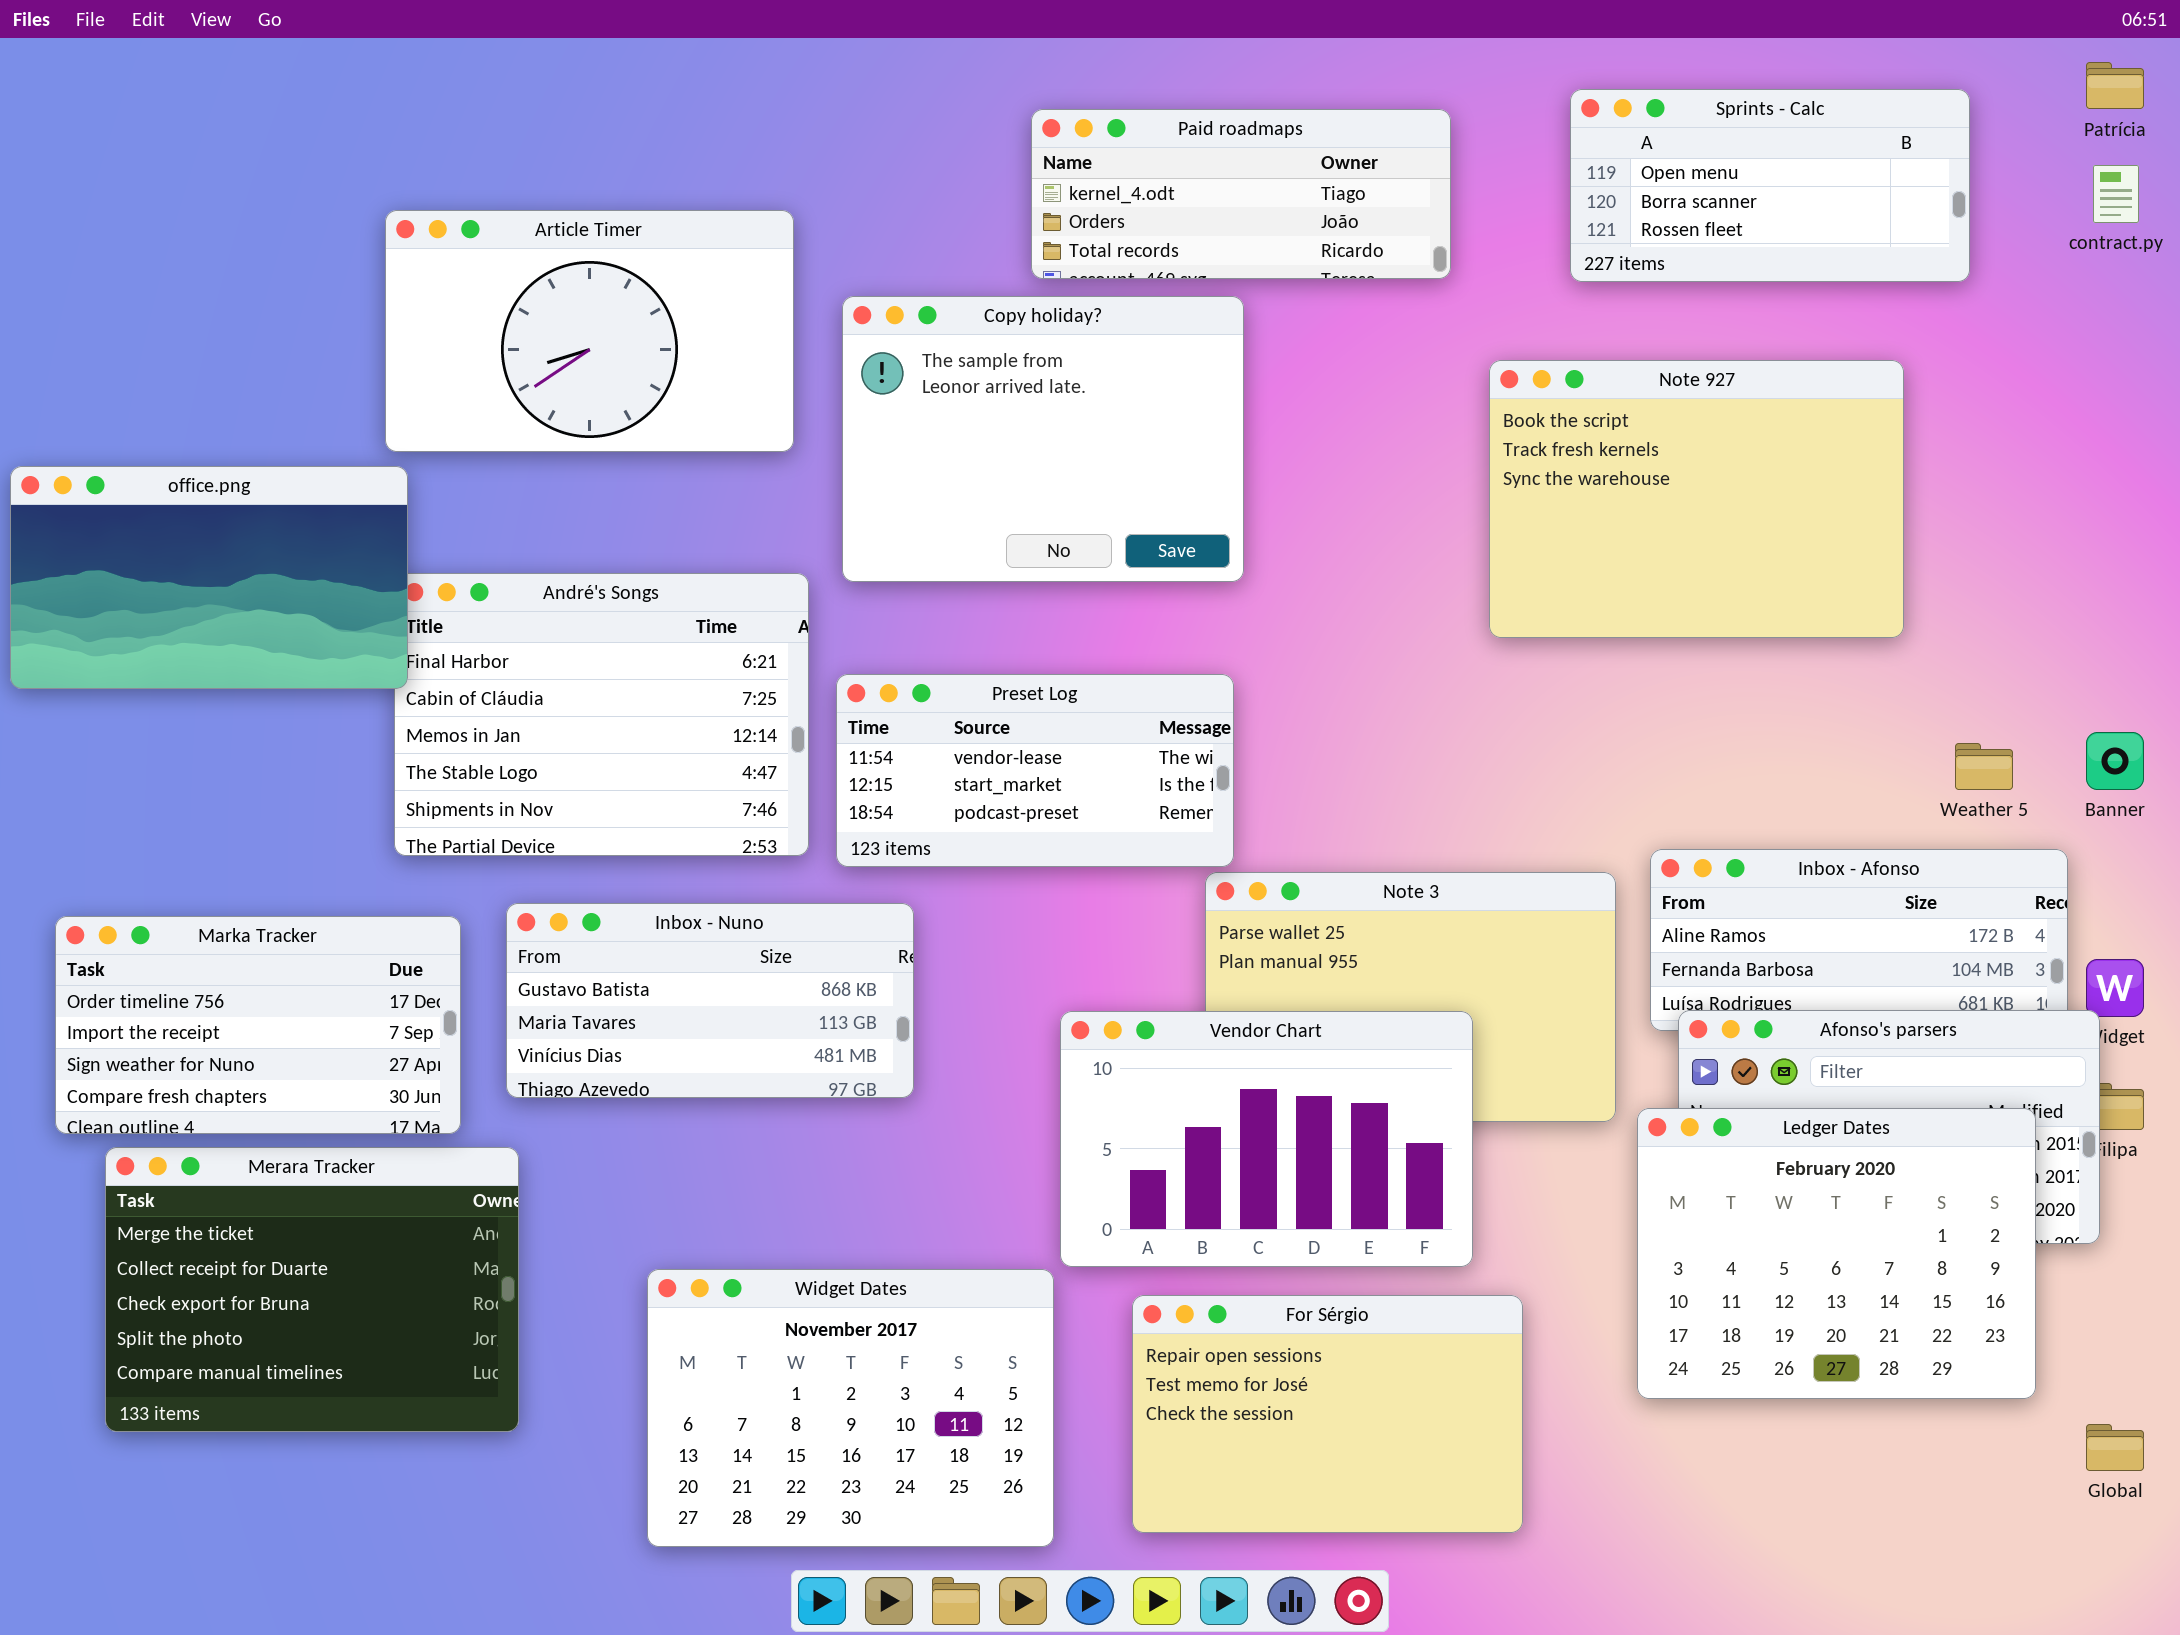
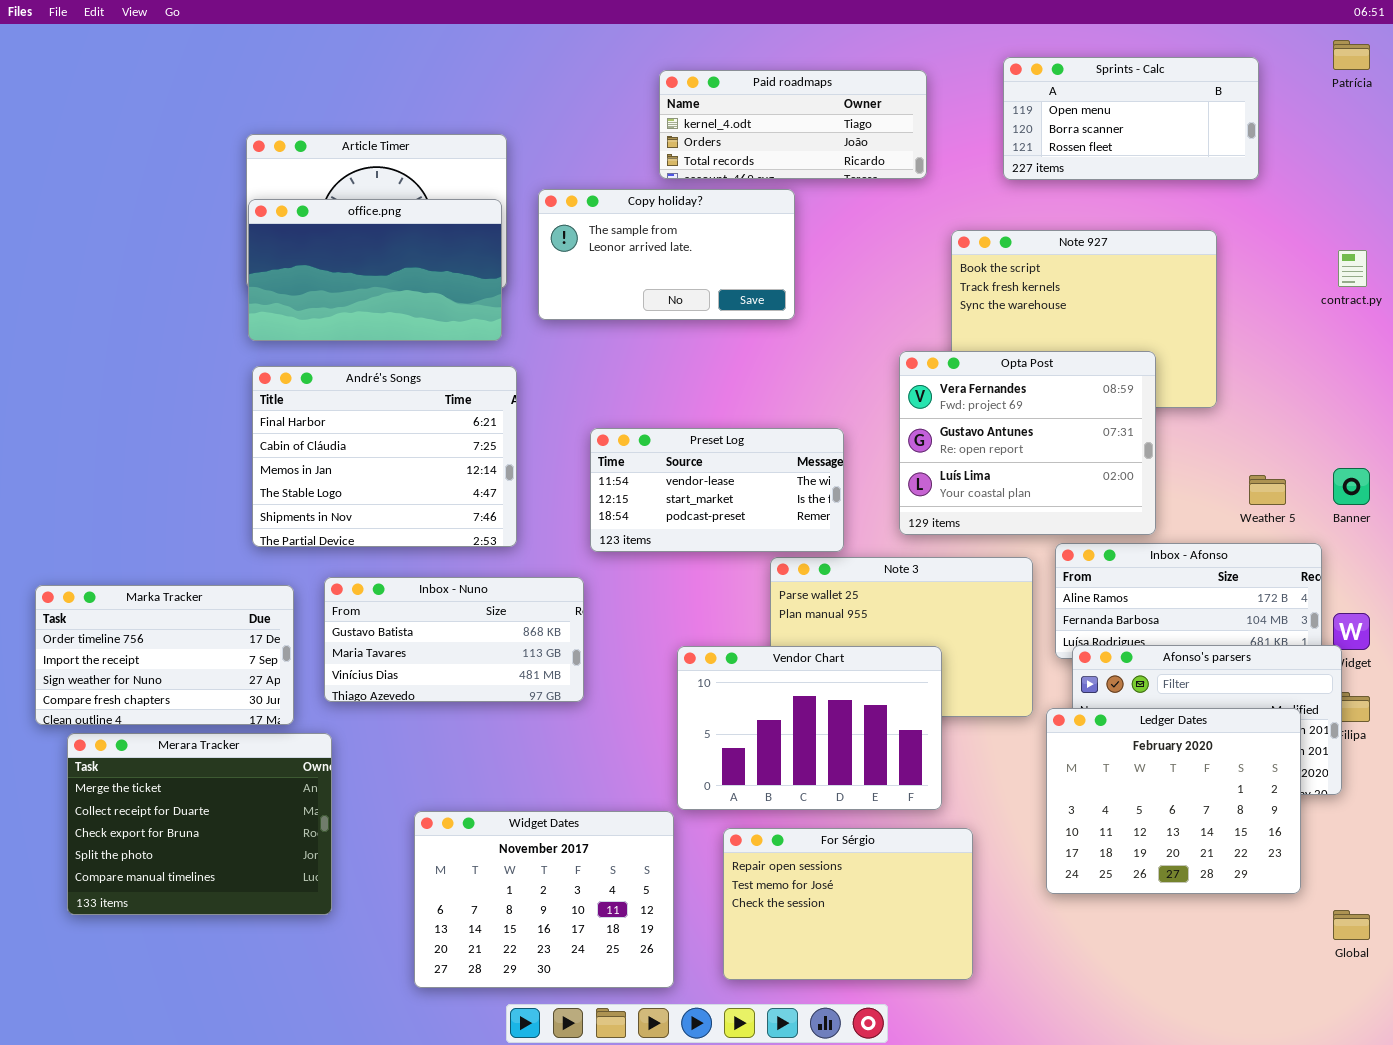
contract.py: [2093,165,2139,223] -> [1338,250,1367,287], moved
Copy holiday?: [842,296,1244,582] -> [538,189,795,320], resized
office.png: [10,466,408,689] -> [248,199,502,341], moved
Opta Post: none -> [899,351,1156,535], opened
Preset Log: [836,674,1234,867] -> [590,428,844,552], moved

